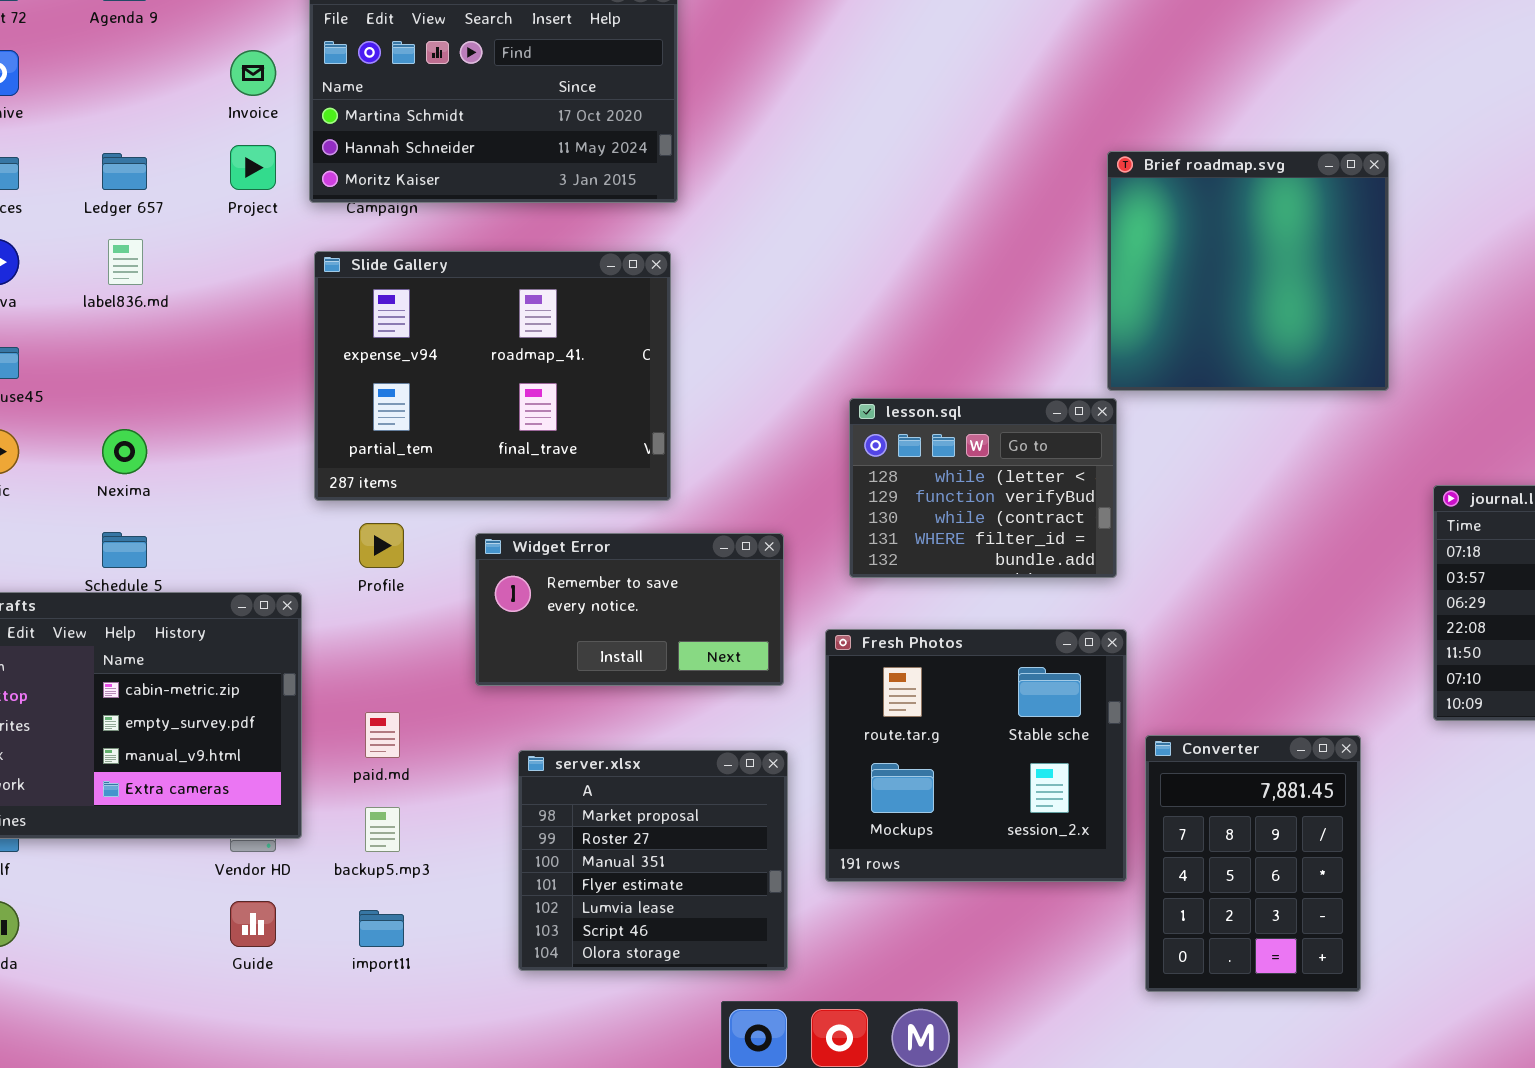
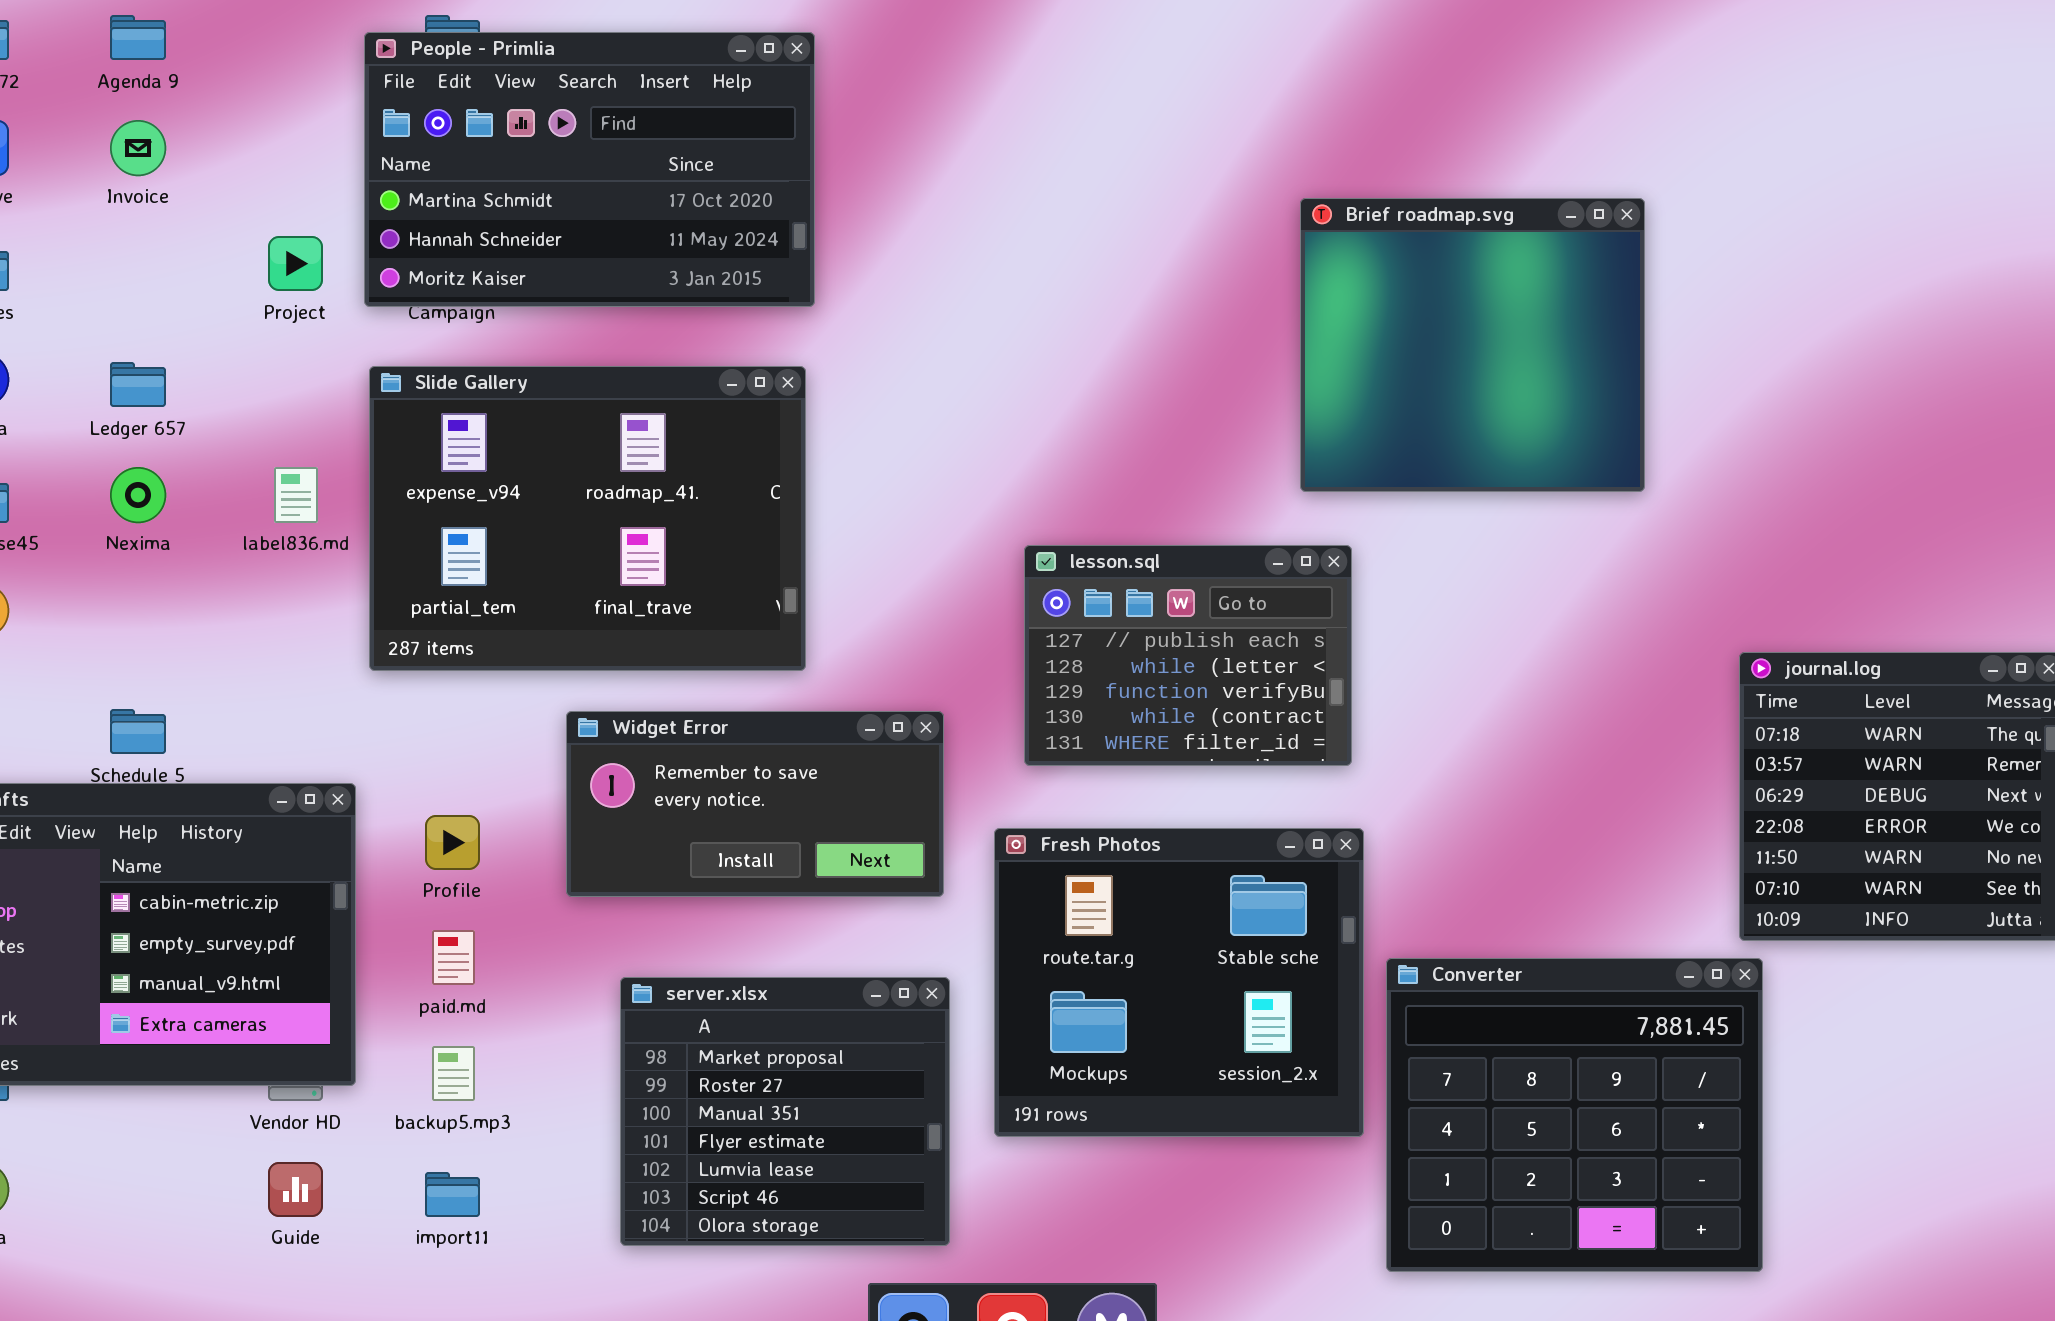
Invoice: [230,50,276,96] -> [110,120,166,176], moved
Brief roadmap.svg: [1107,151,1389,391] -> [1300,198,1645,492], moved
Ledger 657: [102,153,147,190] -> [110,362,166,407], moved
label836.md: [108,239,143,285] -> [274,467,318,523], moved
lesson.sql: [849,398,1117,578] -> [1024,545,1352,766], scrolled up 1 row
Nexima: [102,429,147,474] -> [110,467,166,523], moved
Profile: [359,523,404,568] -> [425,815,480,870], moved
Converter: [1145,735,1361,992] -> [1386,958,1763,1272], resized

